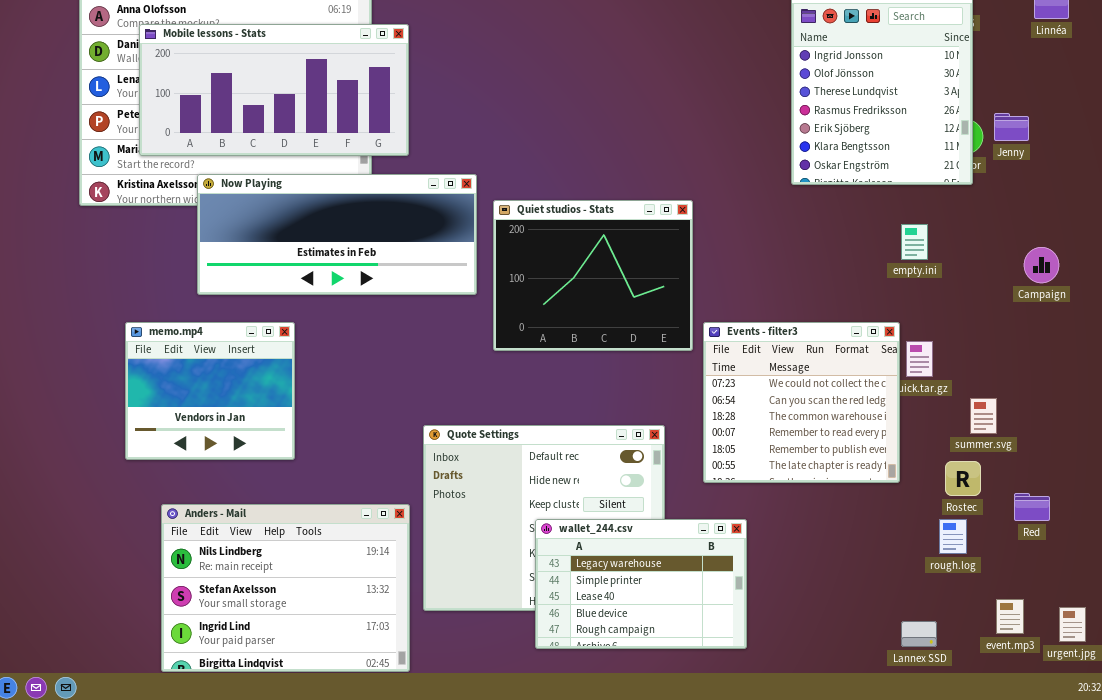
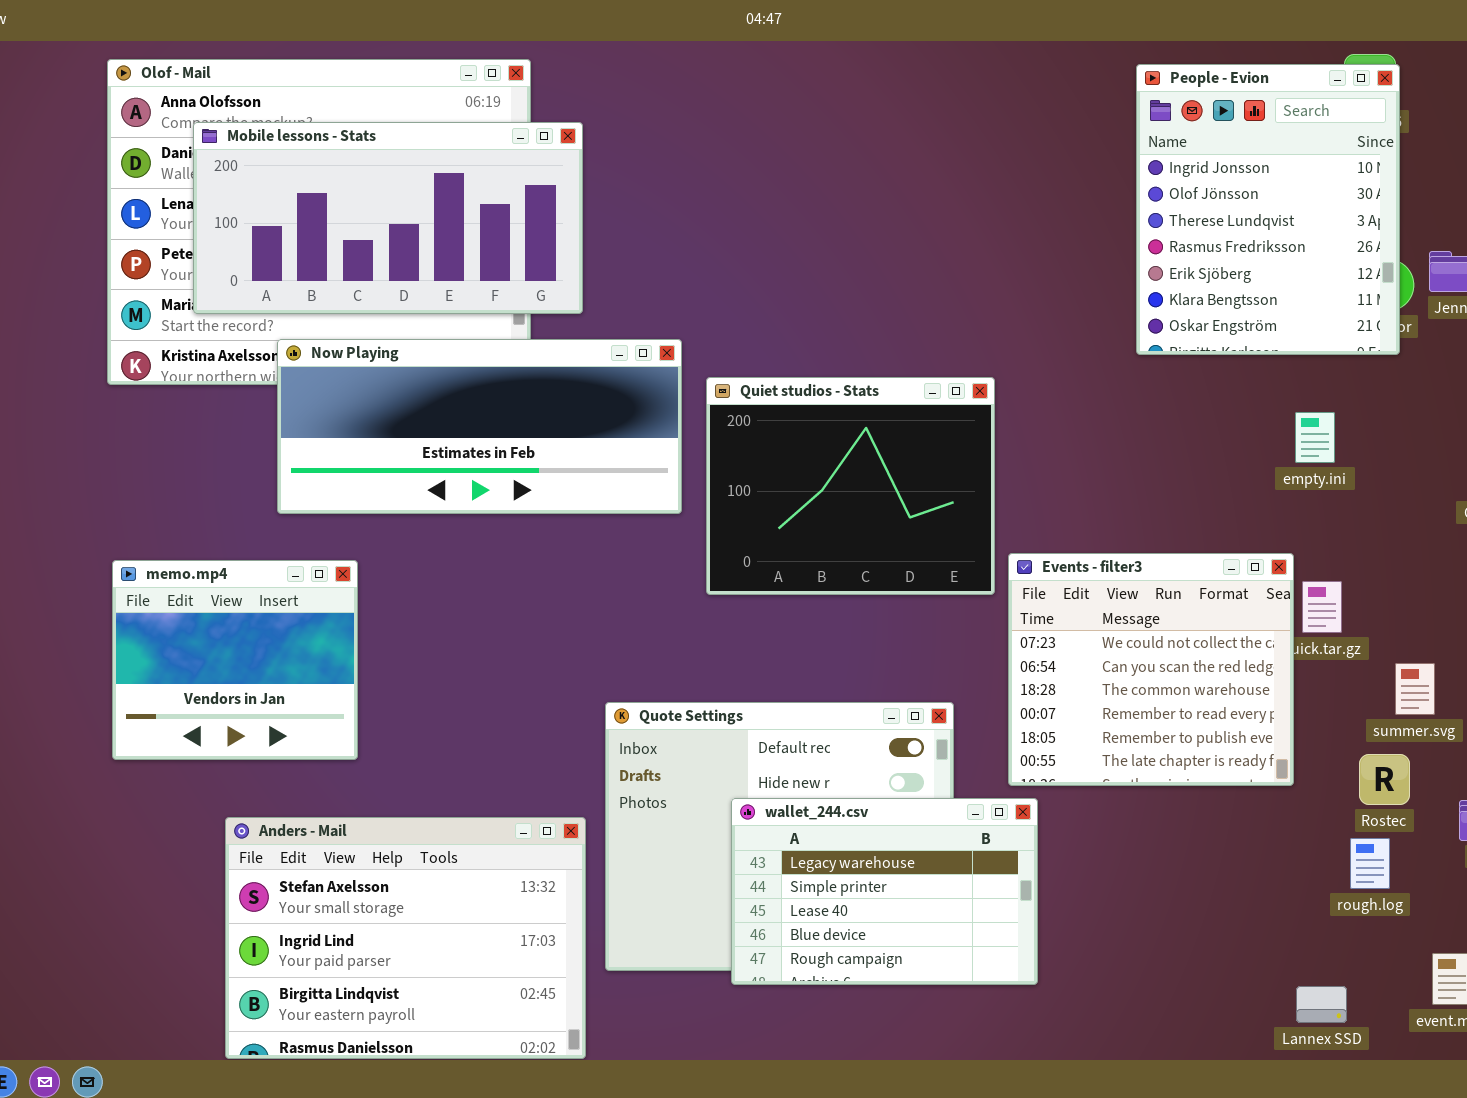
memo.mp4: [125,322,295,460] -> [112,560,358,760], moved
Anders - Mail: [161,504,410,672] -> [225,817,586,1059], scrolled down 1 row
wallet_244.csv: [535,519,747,649] -> [731,798,1038,985], moved

